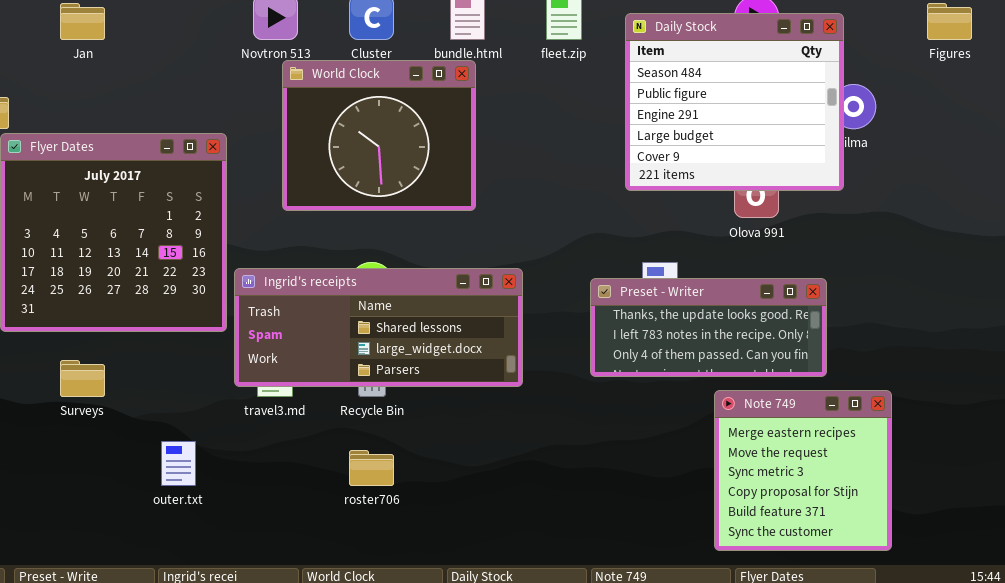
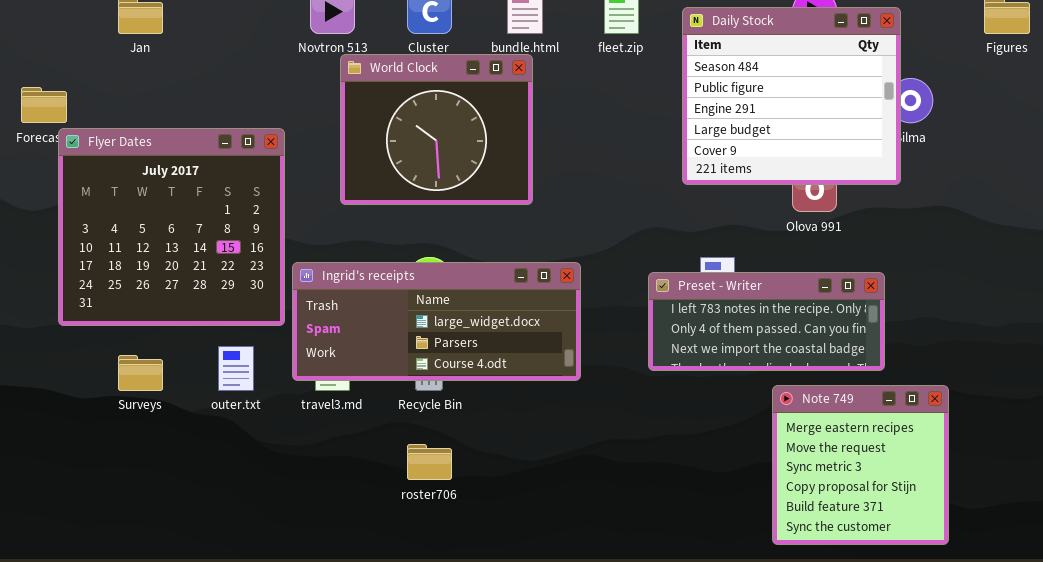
Ingrid's receipts: [234,268,523,387] -> [292,262,581,381], scrolled down 1 row
Preset - Writer: [590,278,827,377] -> [648,272,885,371], scrolled down 1 row
outer.txt: [161,441,196,486] -> [218,346,254,391], moved

